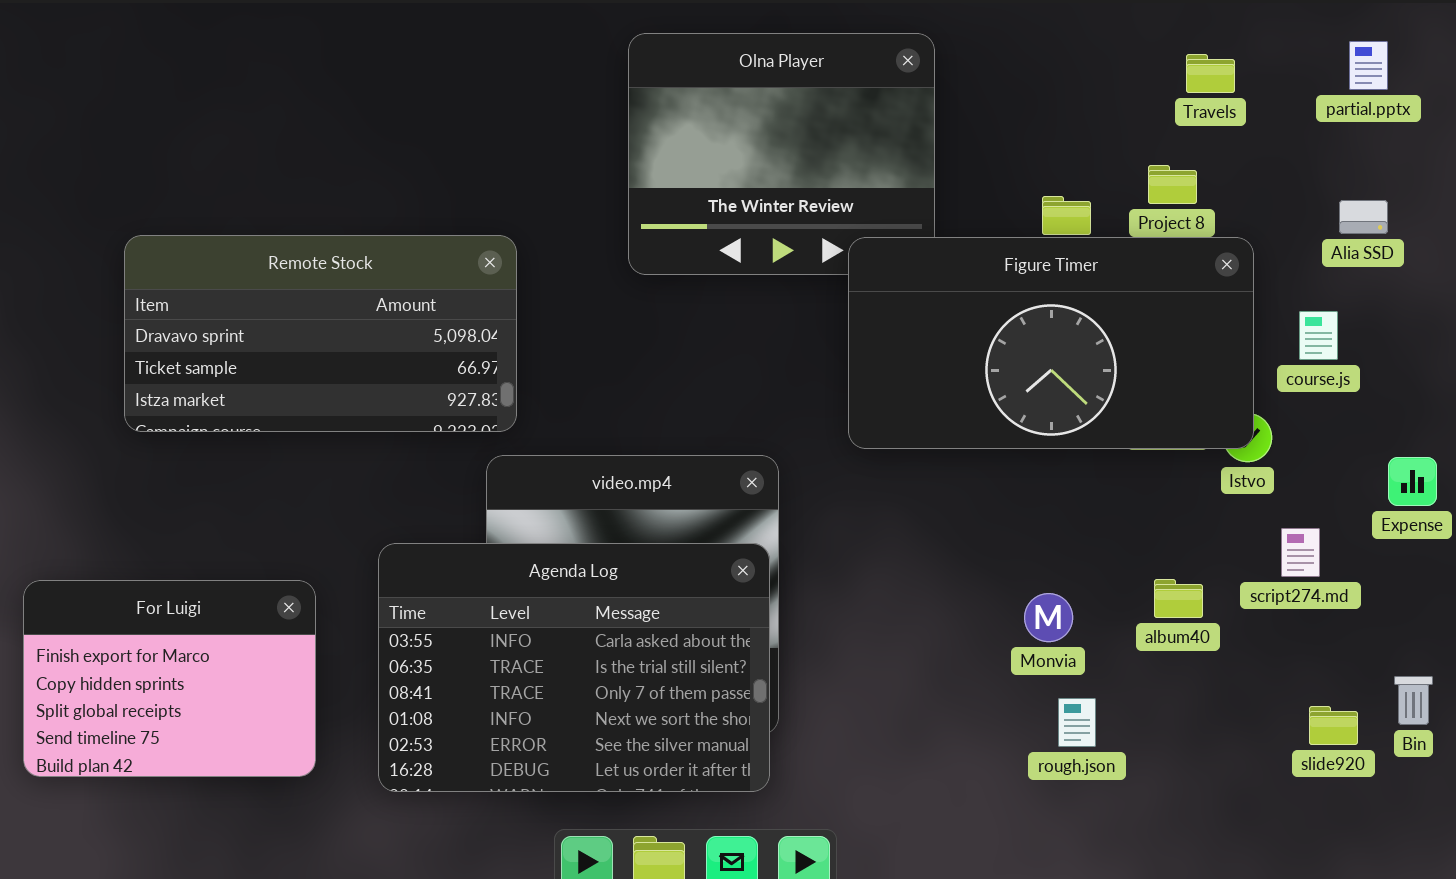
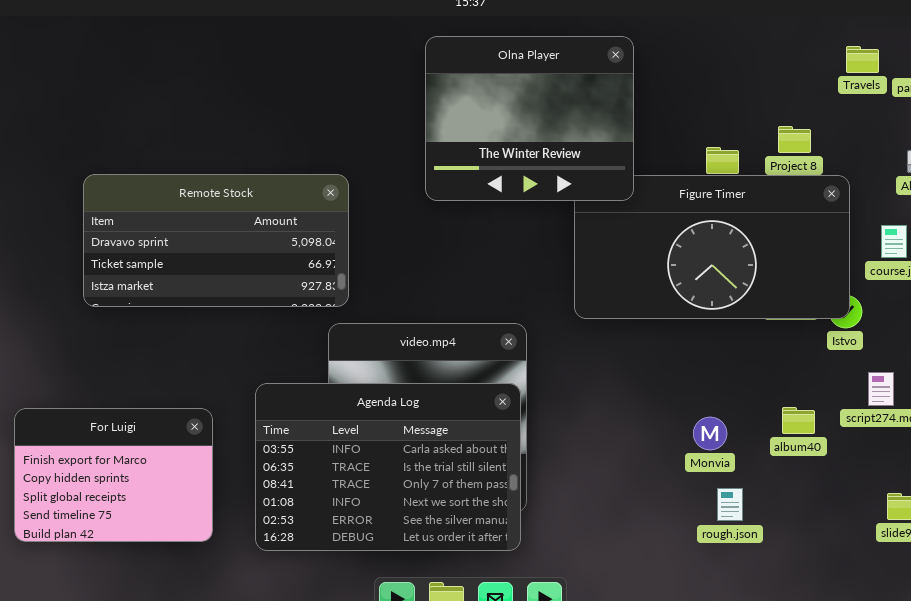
Olna Player: [628,33,935,275] -> [425,36,634,201], raised
Travels: [1186,54,1235,93] -> [846,46,879,73], moved

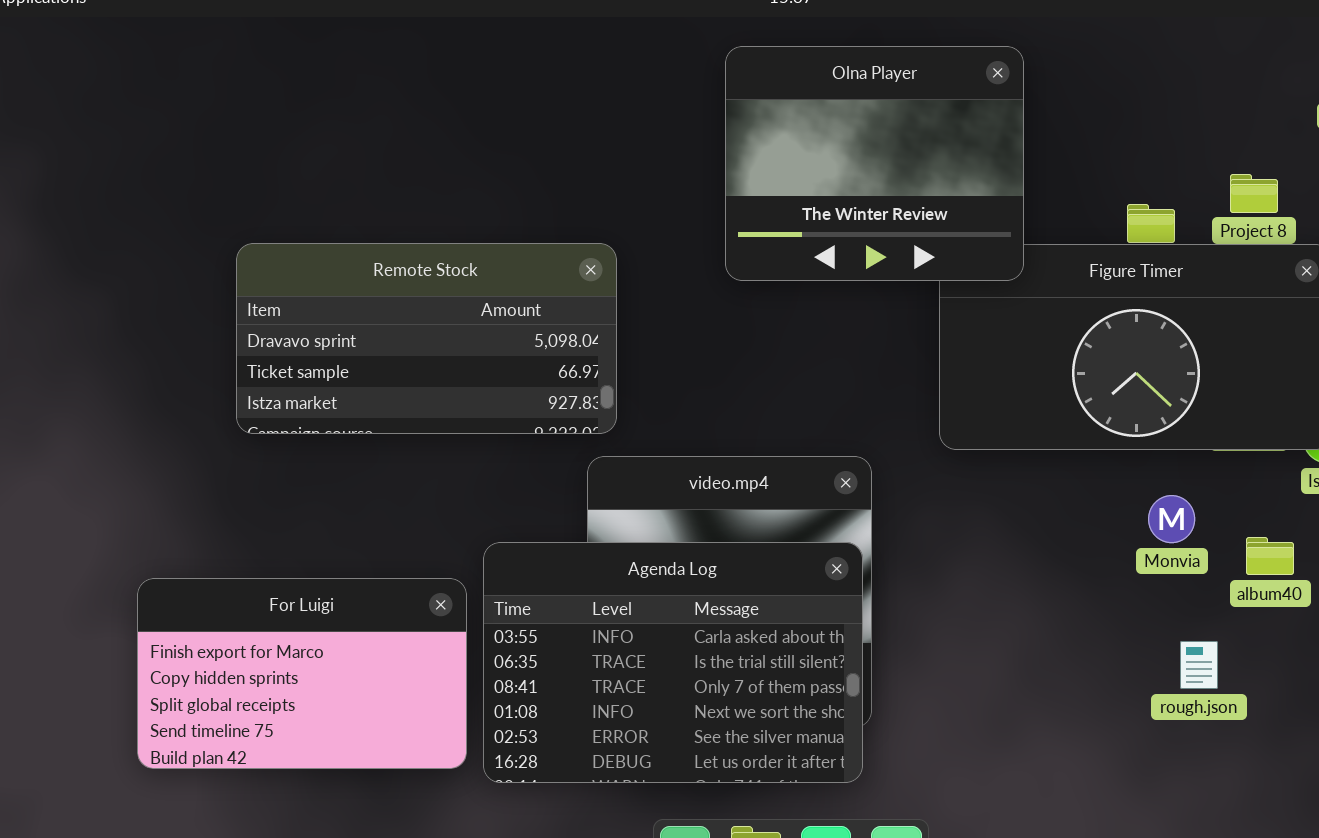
album40: [782,407,815,434] -> [1246,537,1294,575], moved
For Luigi: [14,408,213,542] -> [137,578,467,769], resized
Monvia: [693,417,727,450] -> [1148,495,1195,543], moved
rough.json: [717,488,743,521] -> [1180,641,1218,689], moved

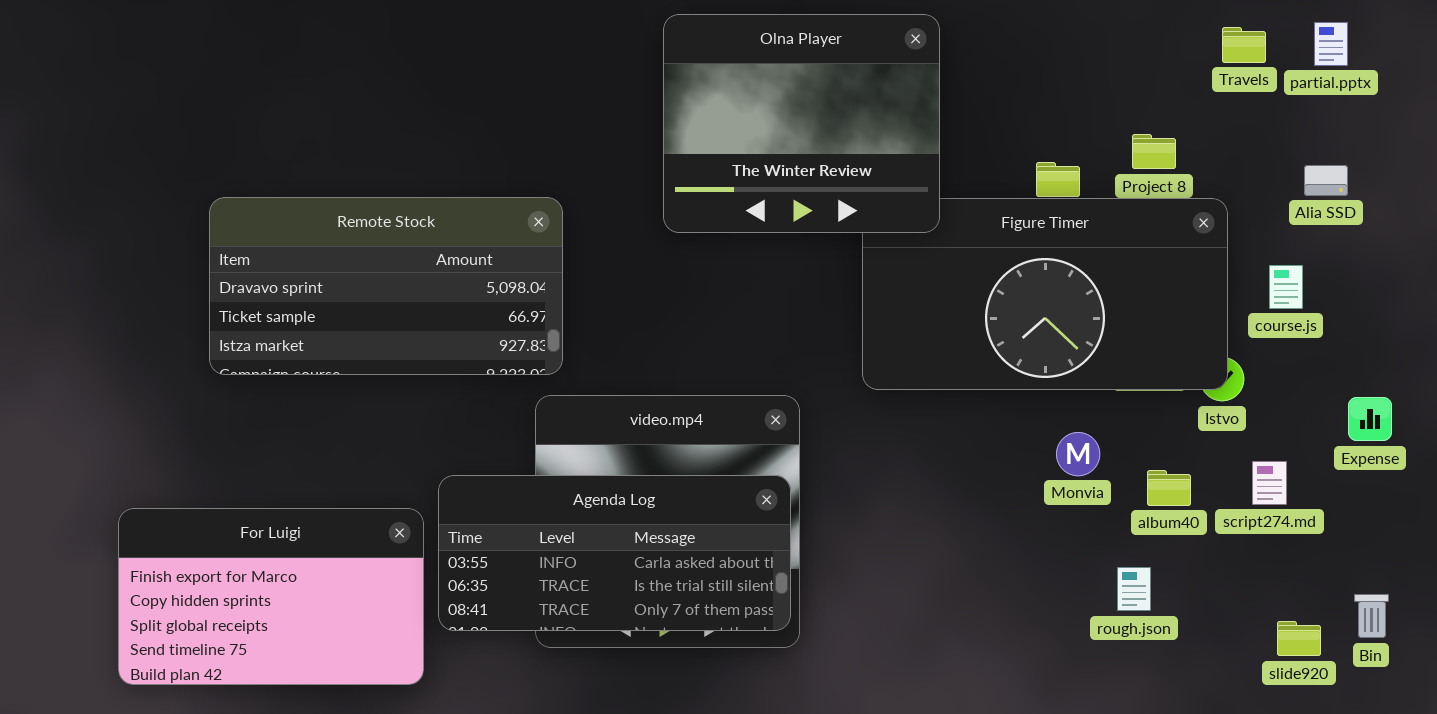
Agenda Log: [483,542,863,783] -> [438,475,791,631], resized
rough.json: [1180,641,1218,689] -> [1117,567,1151,611], moved

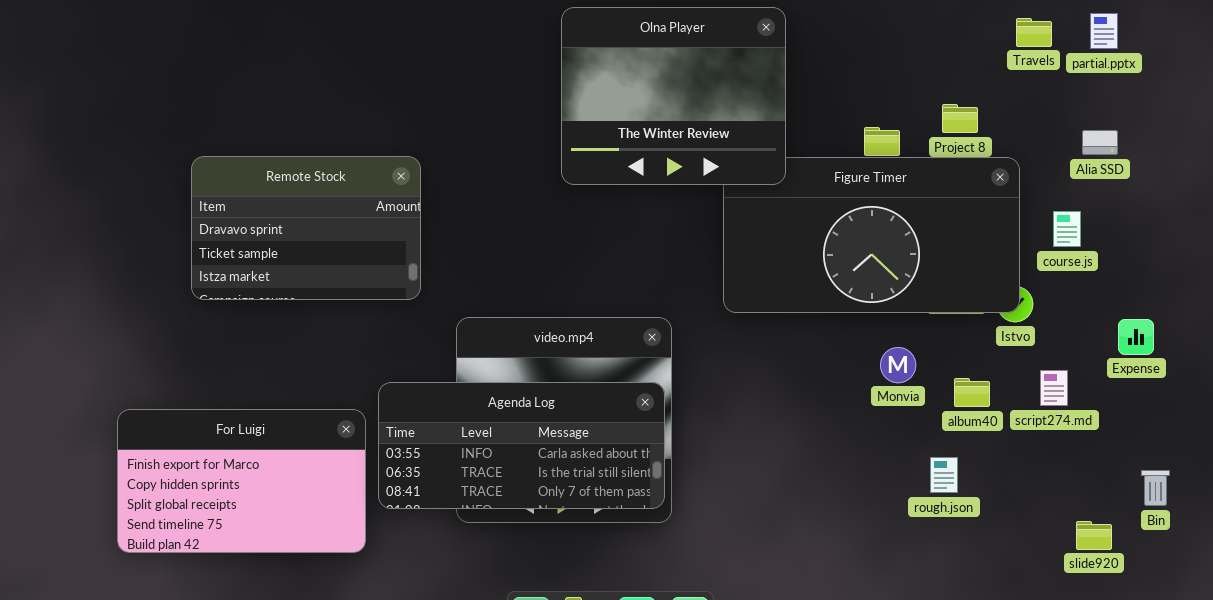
Remote Stock: [209,197,563,375] -> [191,156,421,300], resized
Bin: [1354,594,1389,638] -> [1141,470,1170,506], moved
slide920: [1277,621,1321,656] -> [1076,521,1112,550], moved

